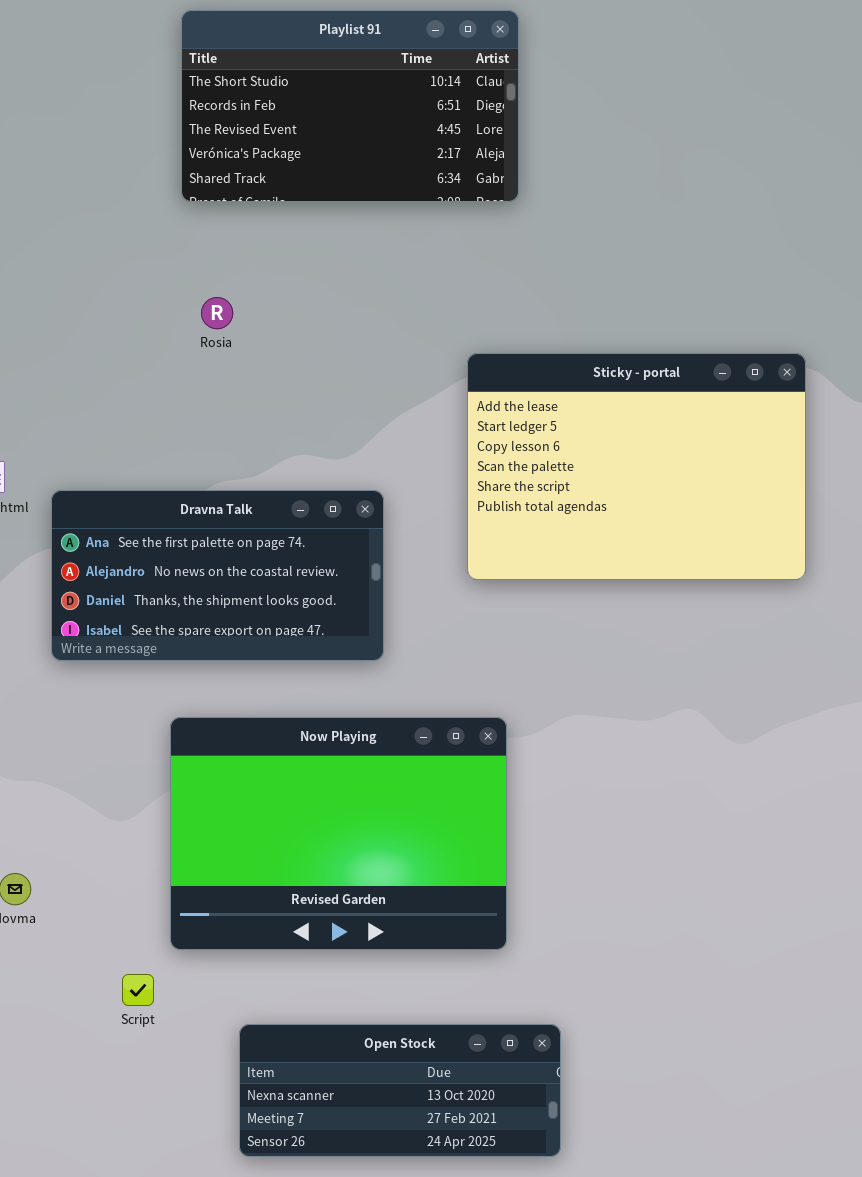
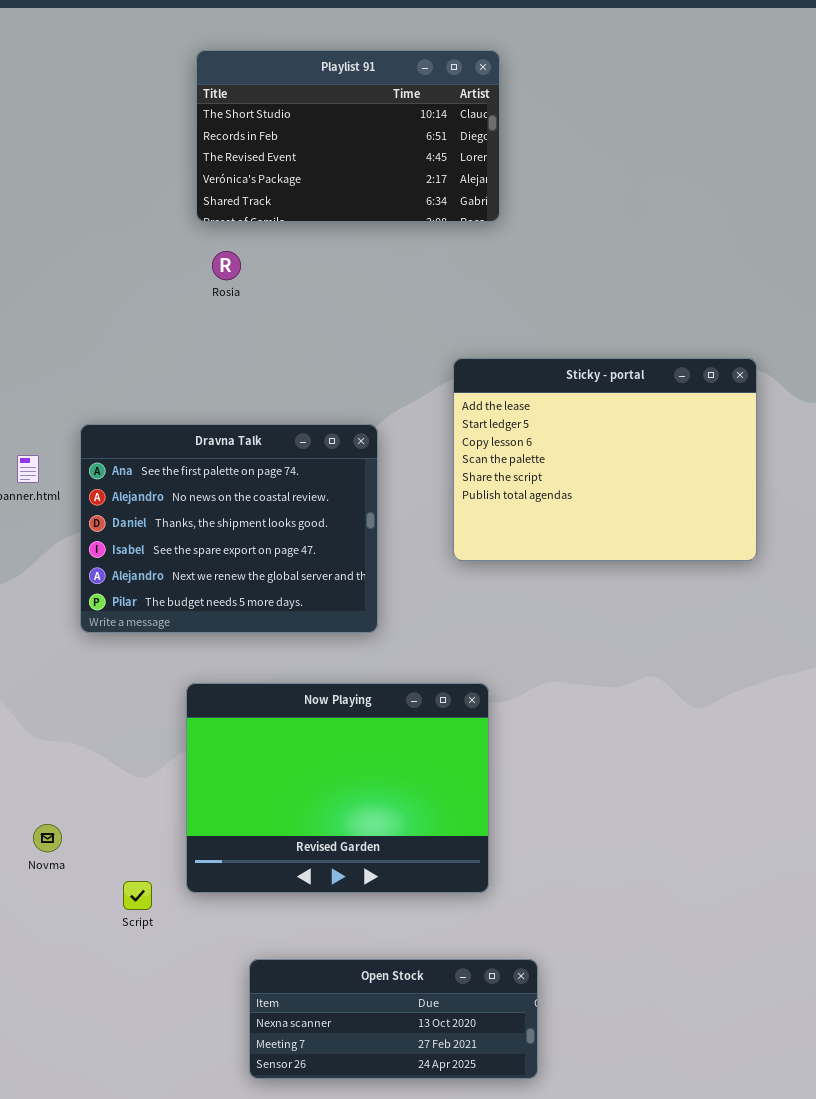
Rosia: [201,297,233,329] -> [212,251,241,280], moved
Dravna Talk: [51,490,384,661] -> [80,424,378,633], resized
Script: [122,974,154,1006] -> [123,881,152,910], moved

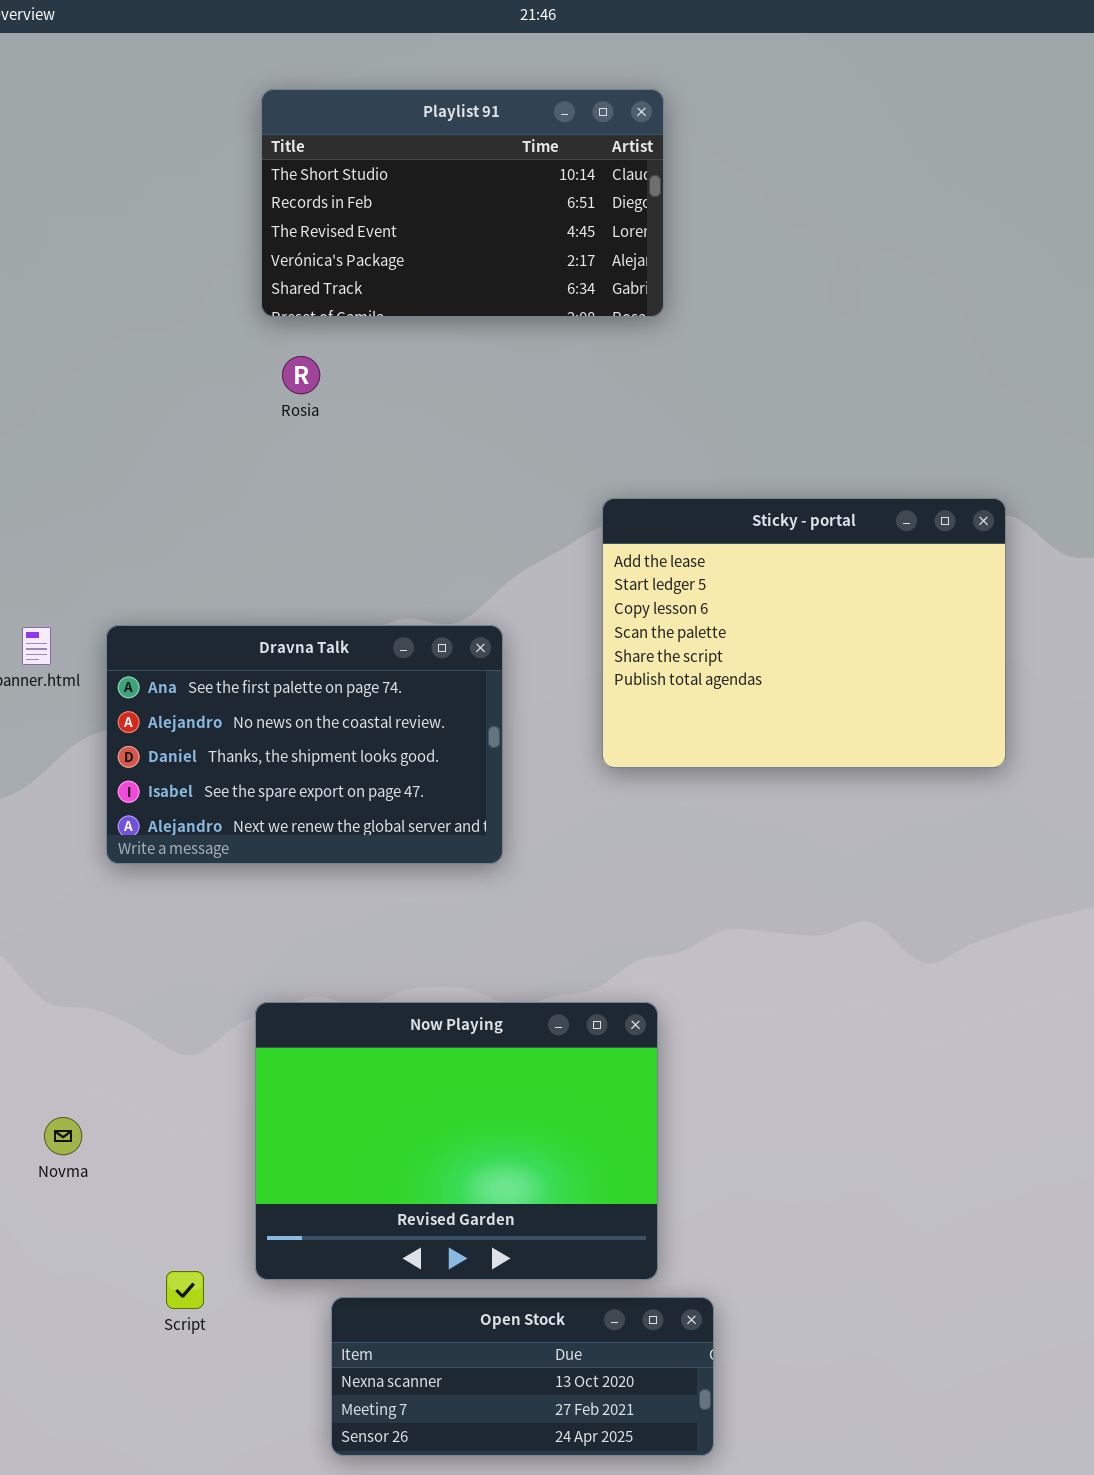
Dravna Talk: [80,424,378,633] -> [106,625,503,864], resized
Now Playing: [186,683,489,893] -> [255,1002,658,1280], moved
Script: [123,881,152,910] -> [166,1271,204,1309], moved

